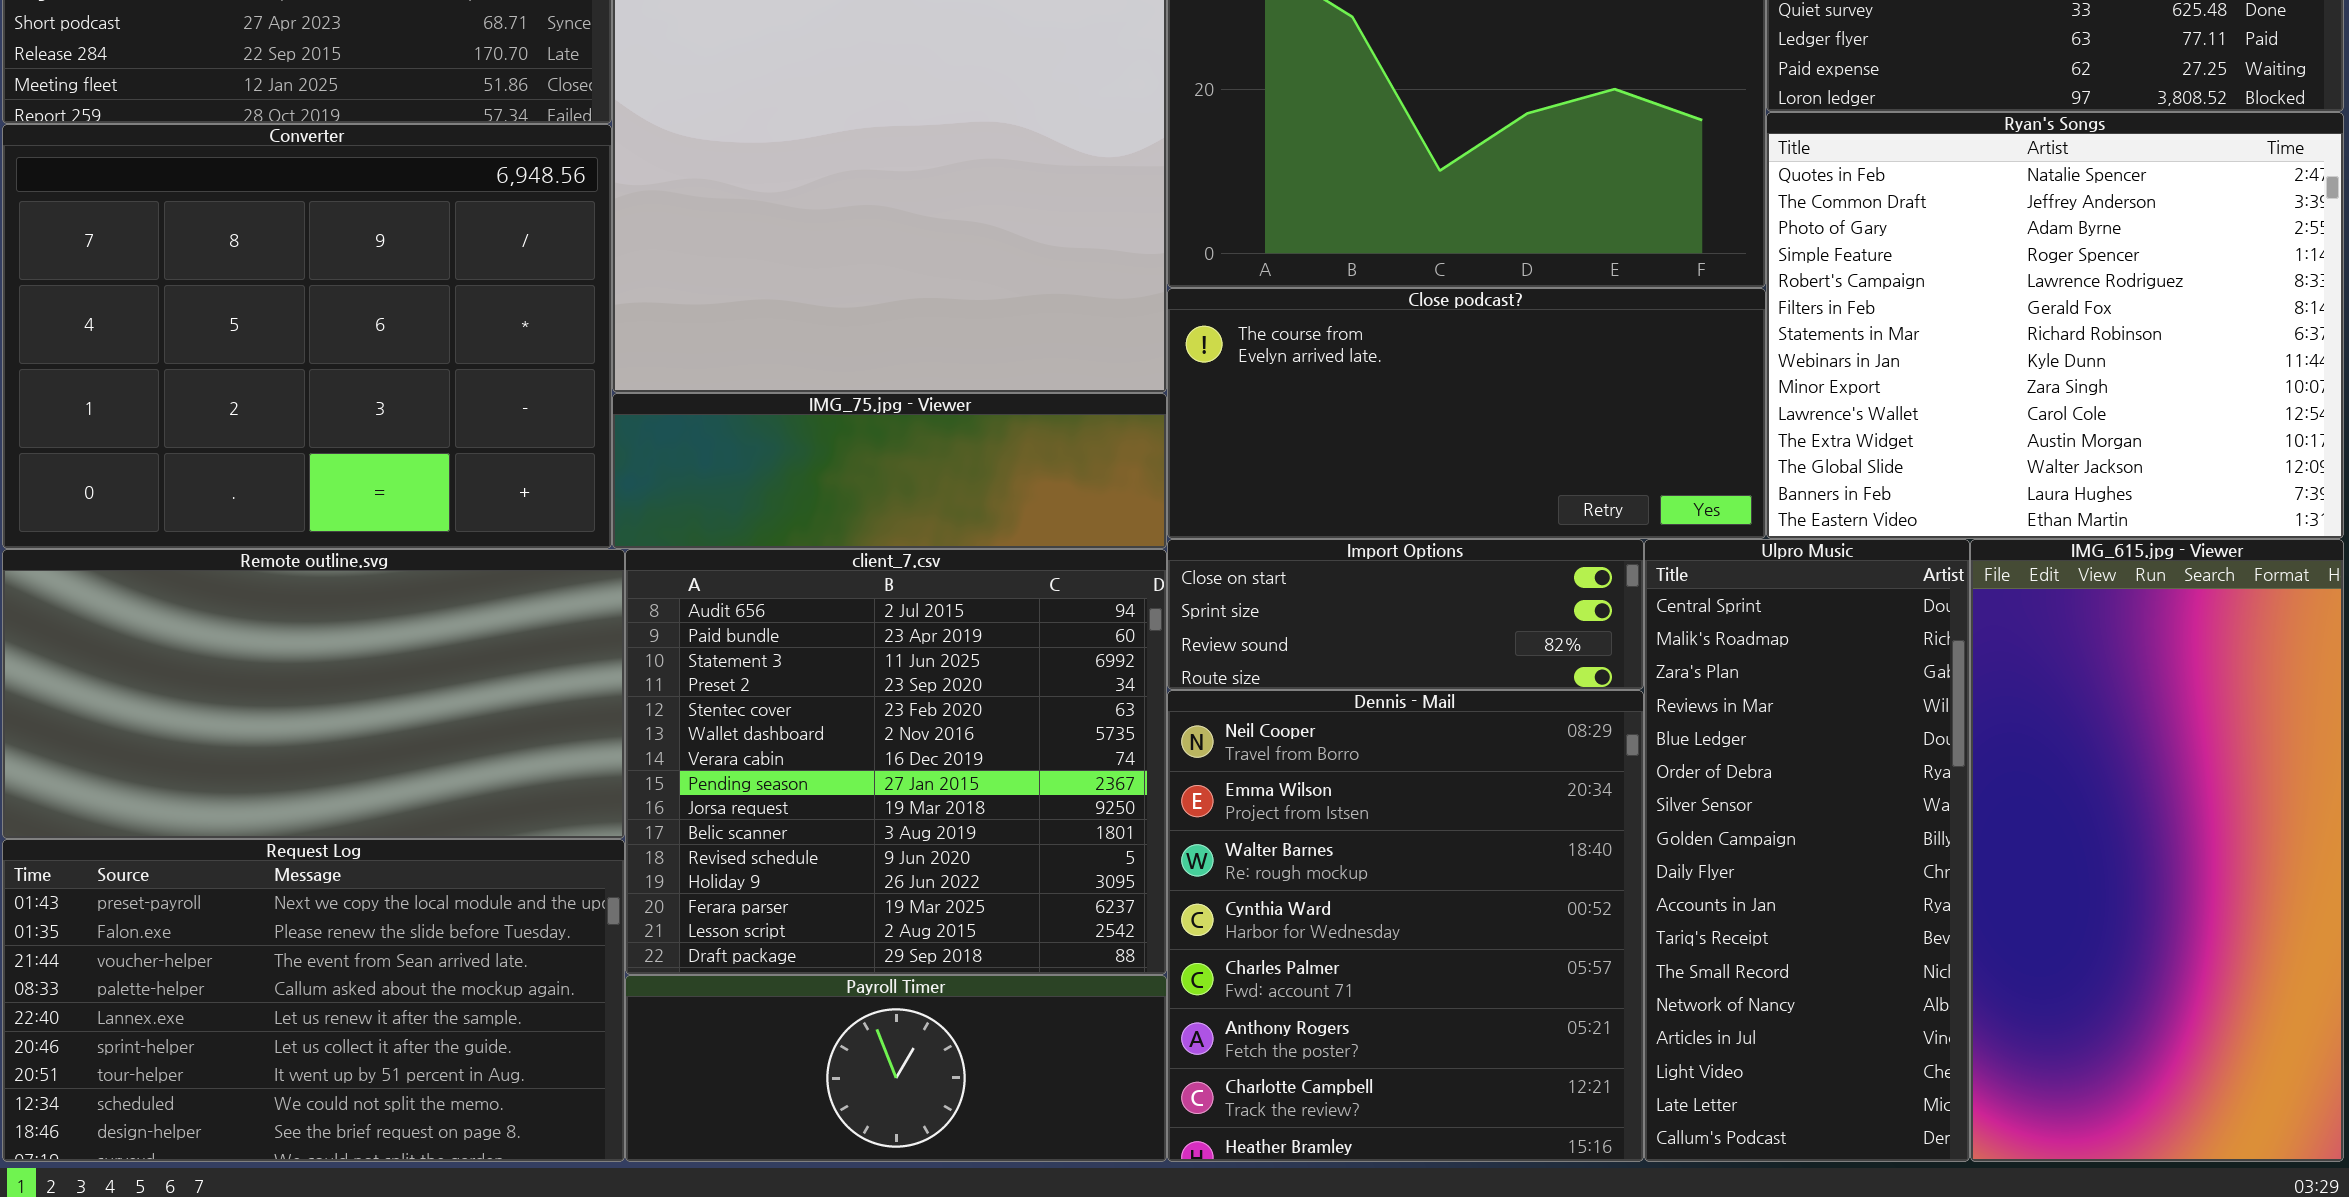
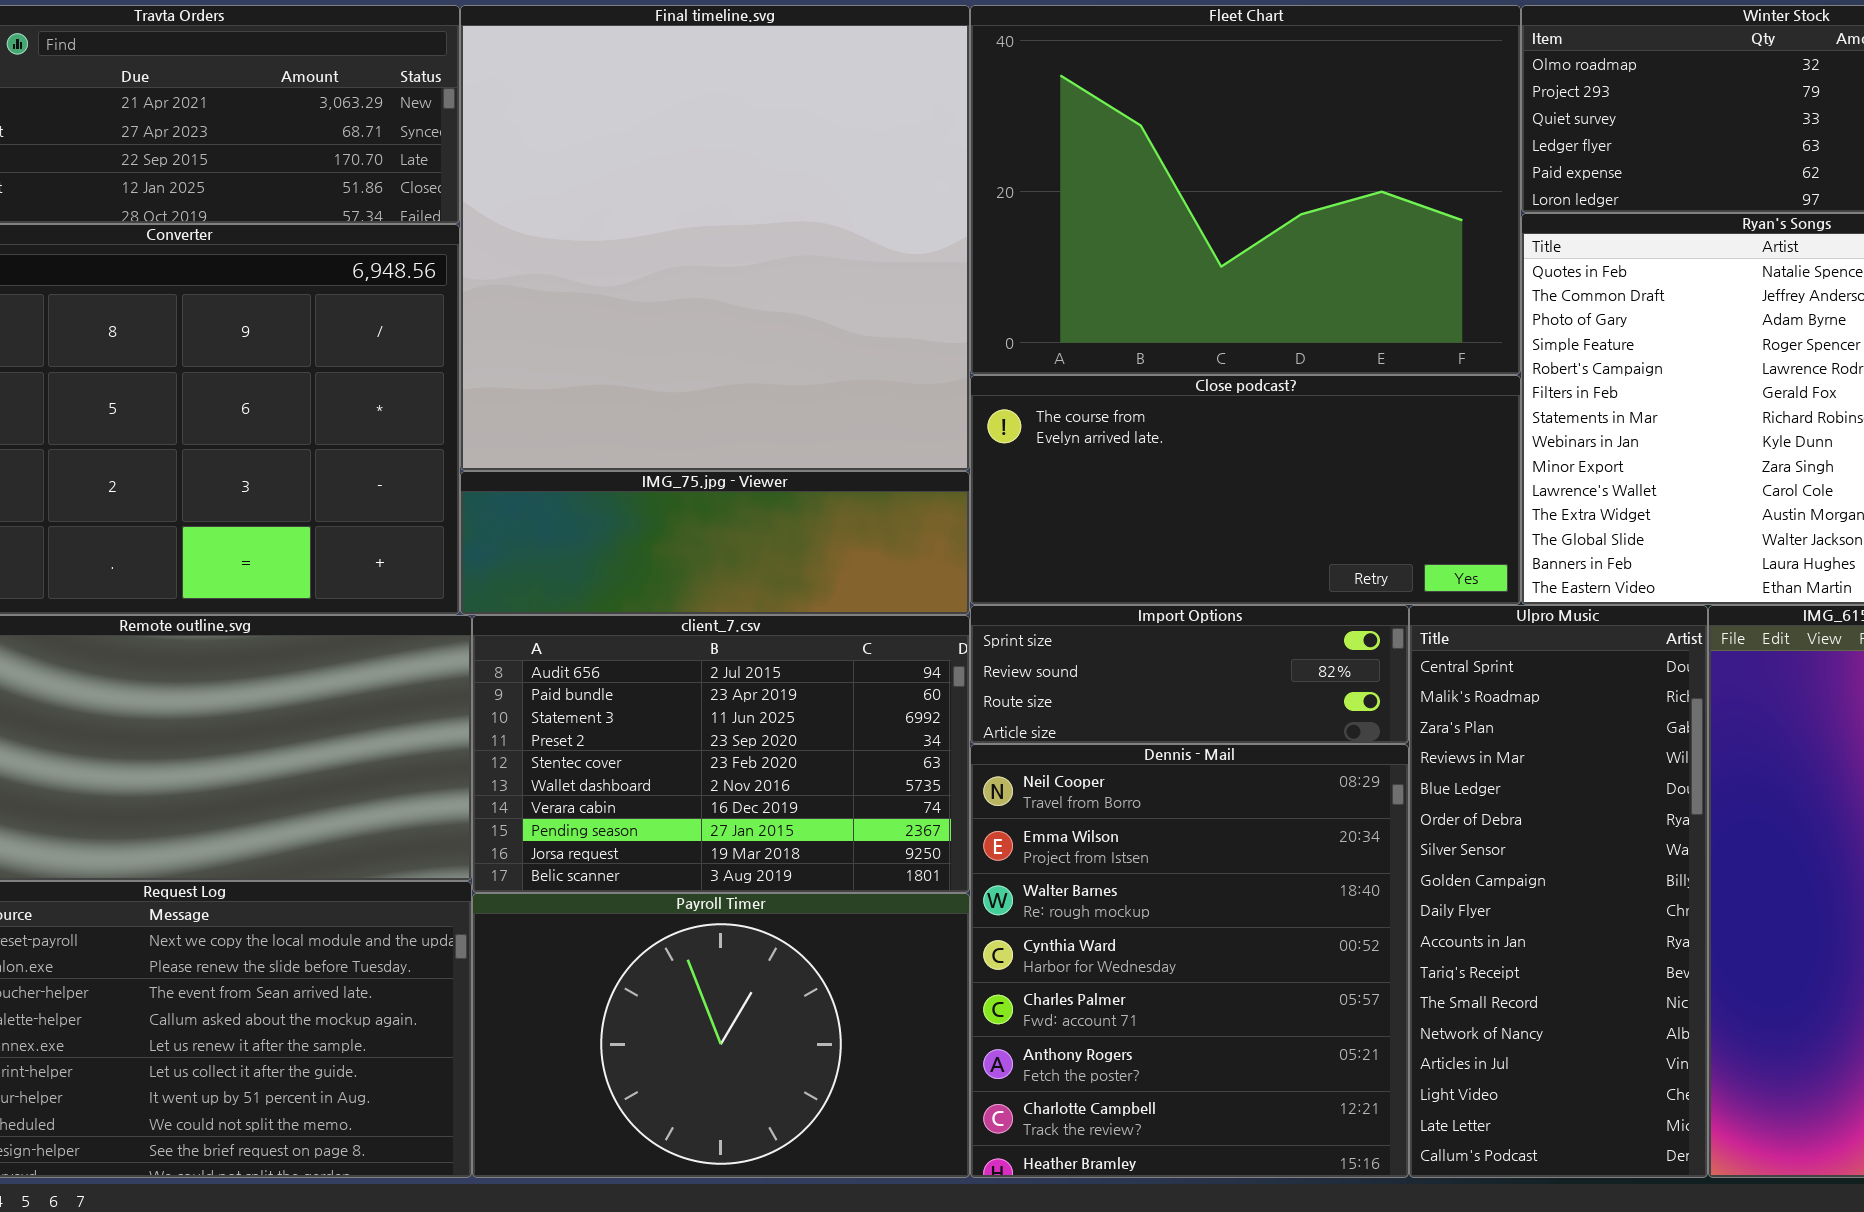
Import Options: [1167,539,1644,690] -> [970,605,1409,744], scrolled down 1 row
client_7.csv: [625,549,1167,975] -> [472,615,970,893], resized
Payroll Timer: [625,975,1167,1162] -> [472,893,970,1178], resized

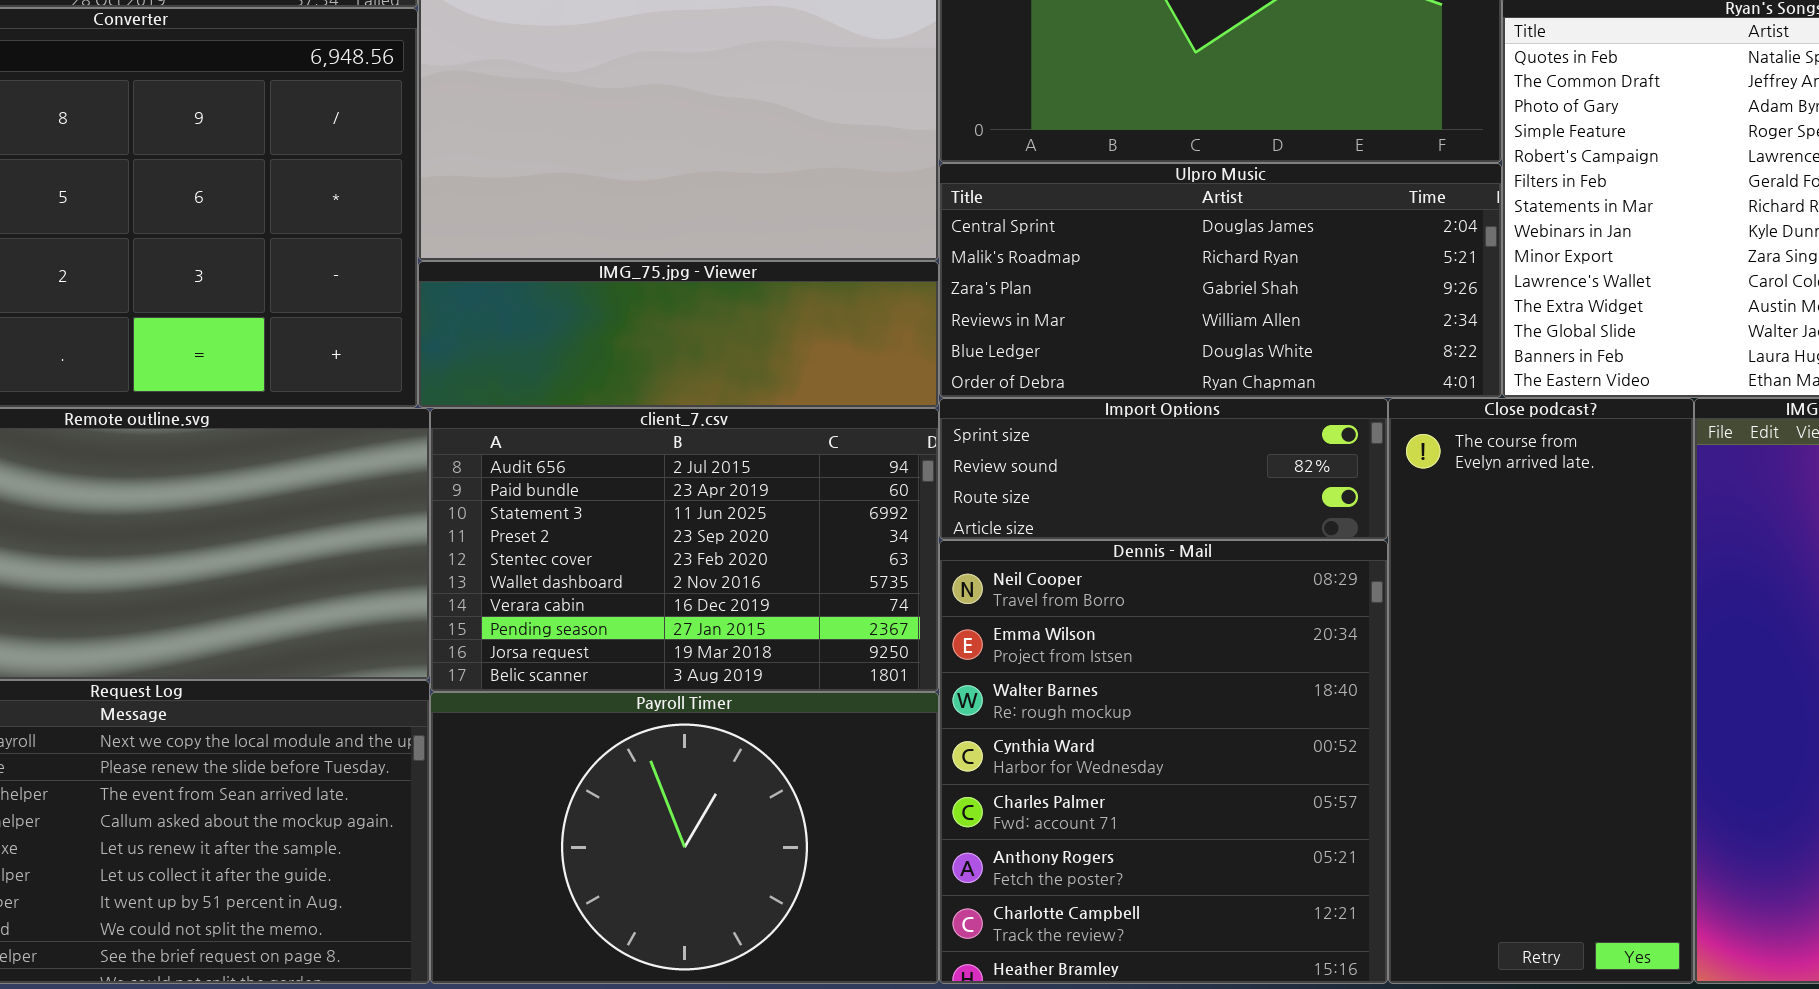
Close podcast?: [970,375,1521,605] -> [1388,398,1694,984], moved, resized
Ulpro Music: [1409,605,1708,1178] -> [939,163,1502,398], moved, resized

